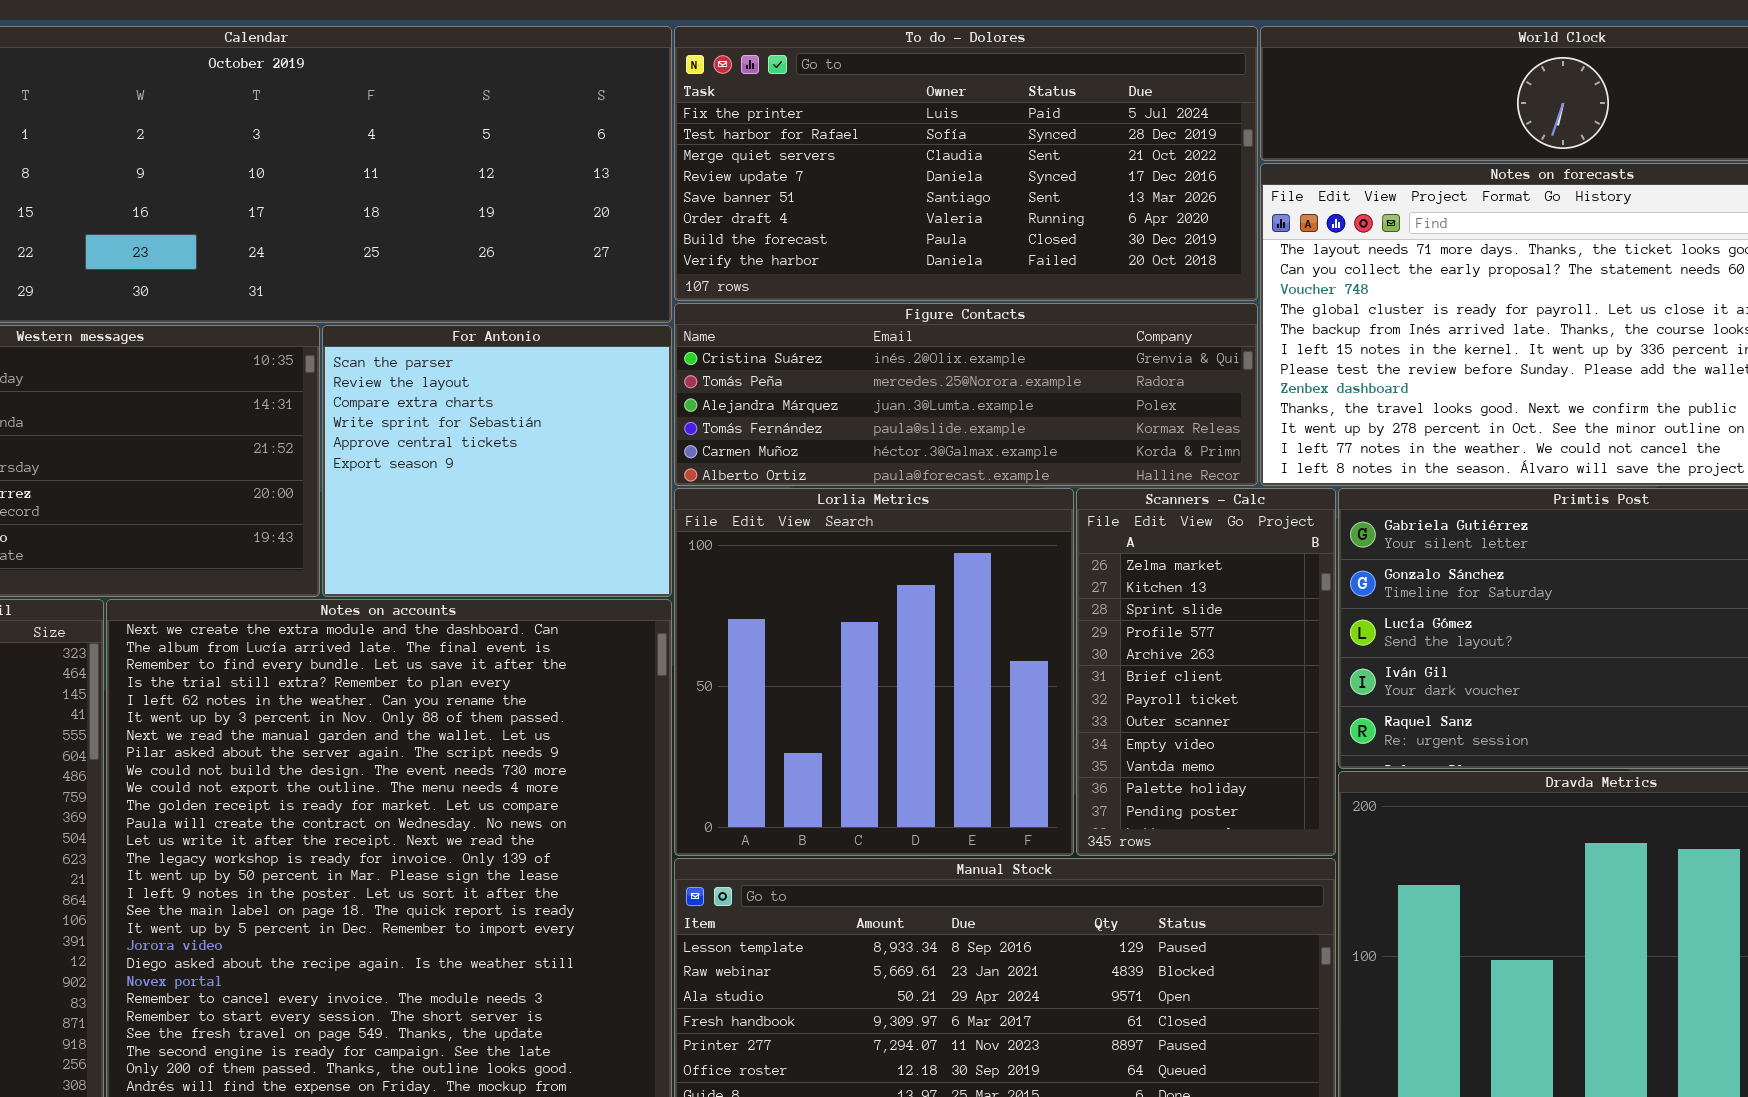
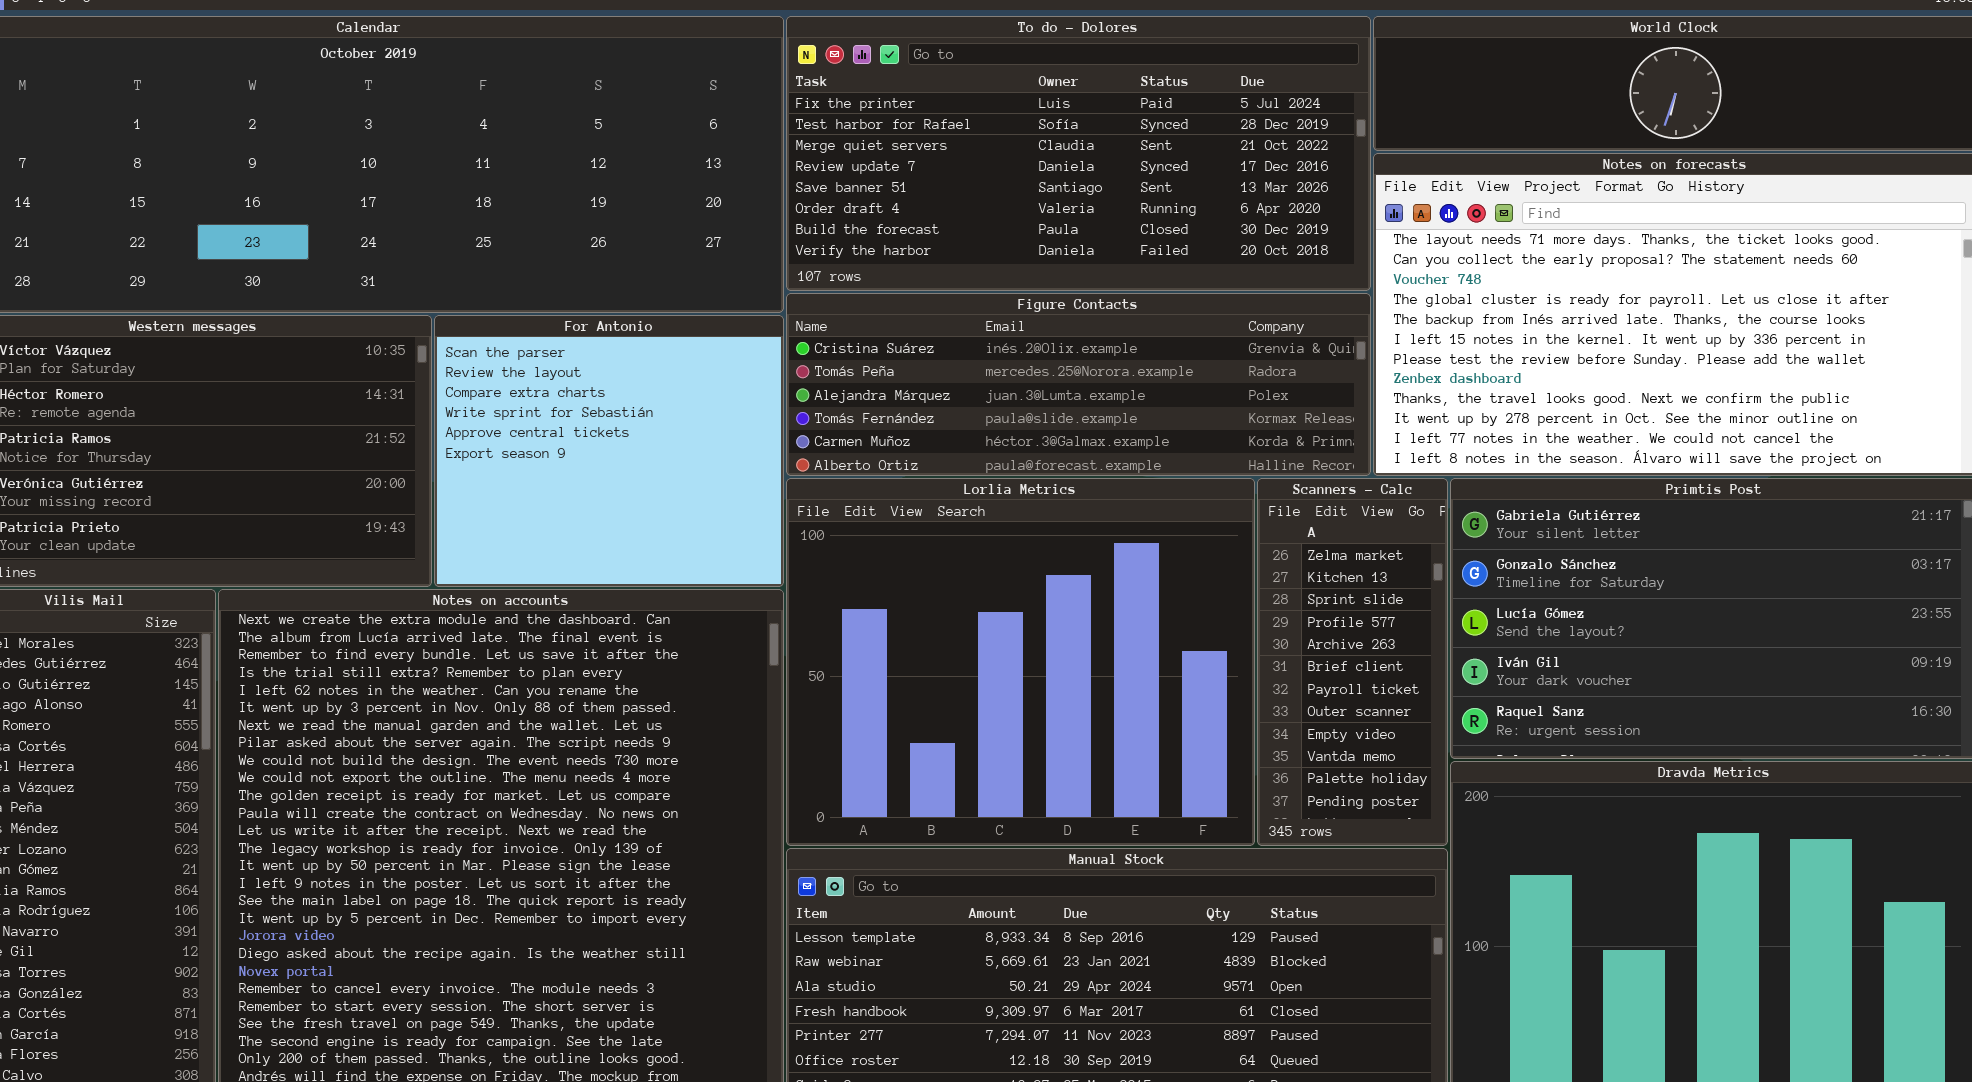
Lorlia Metrics: [674,488,1074,856] -> [786,478,1255,846], resized
Scanners - Calc: [1076,488,1336,856] -> [1257,478,1448,846], resized

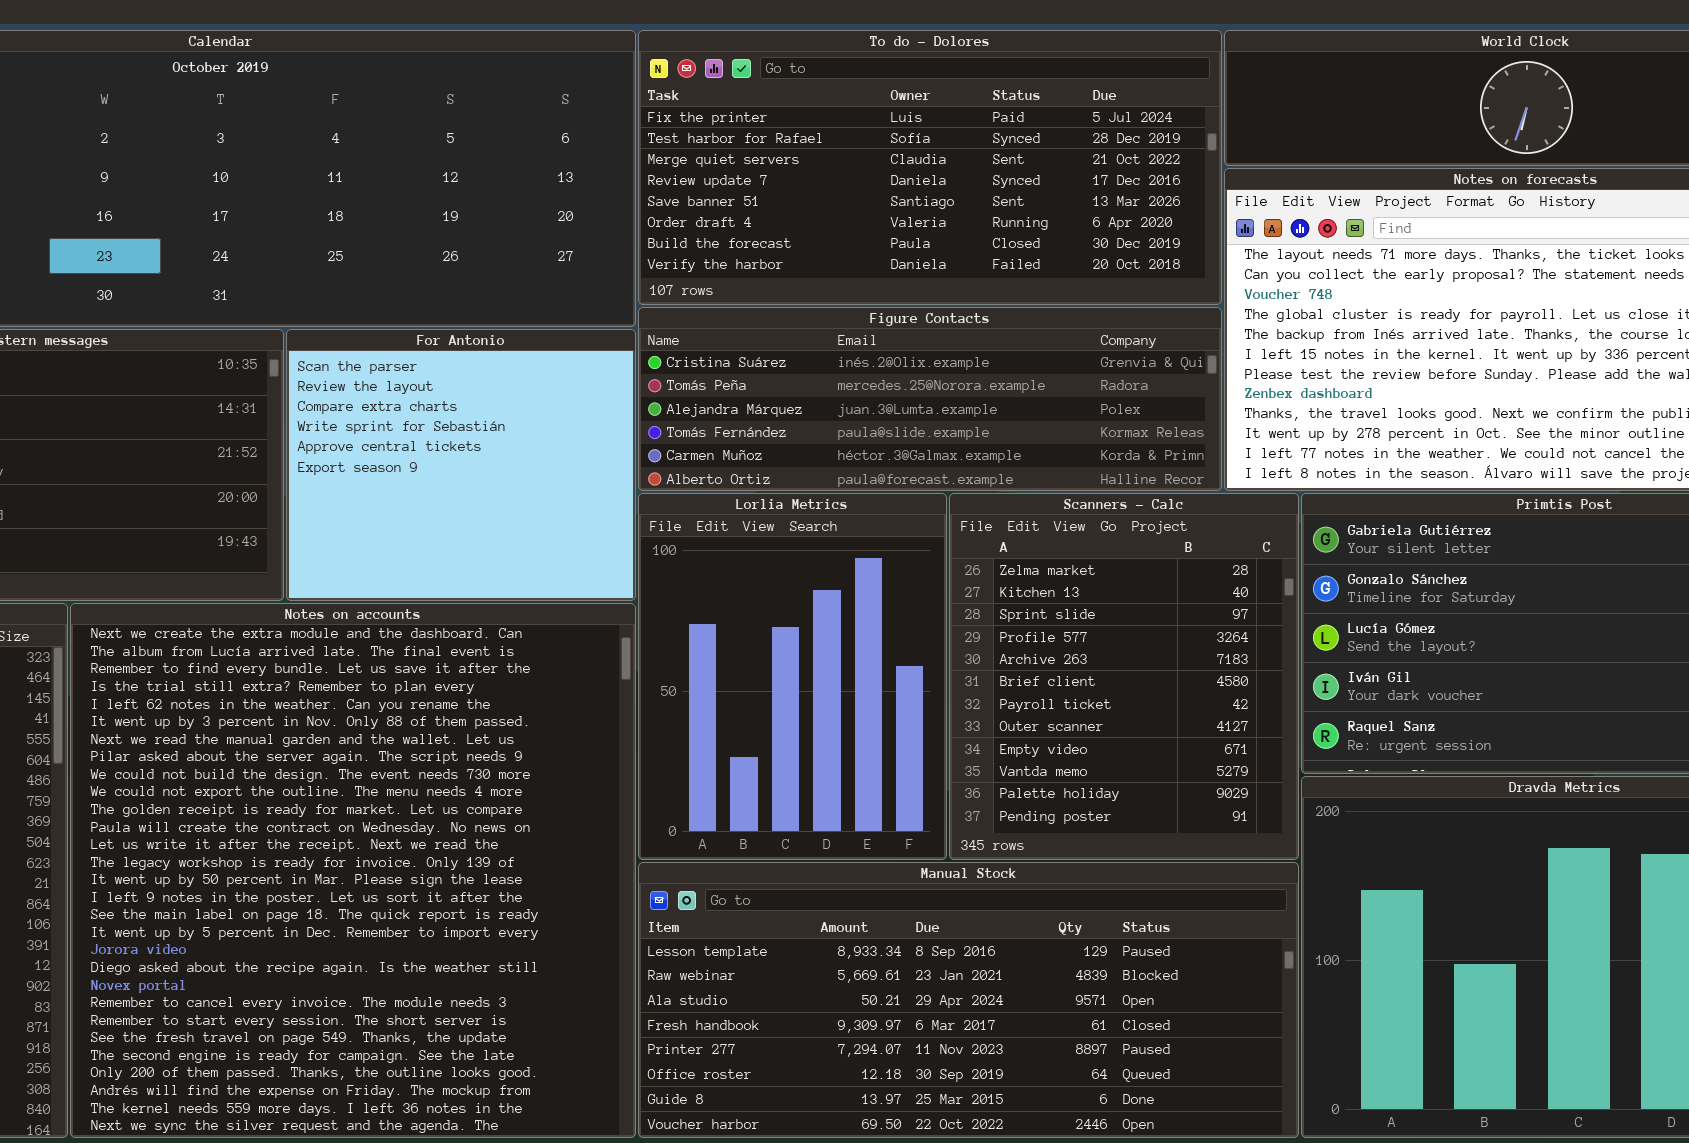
Lorlia Metrics: [786,478,1255,846] -> [638,493,947,860], resized
Scanners - Calc: [1257,478,1448,846] -> [949,493,1299,860], resized

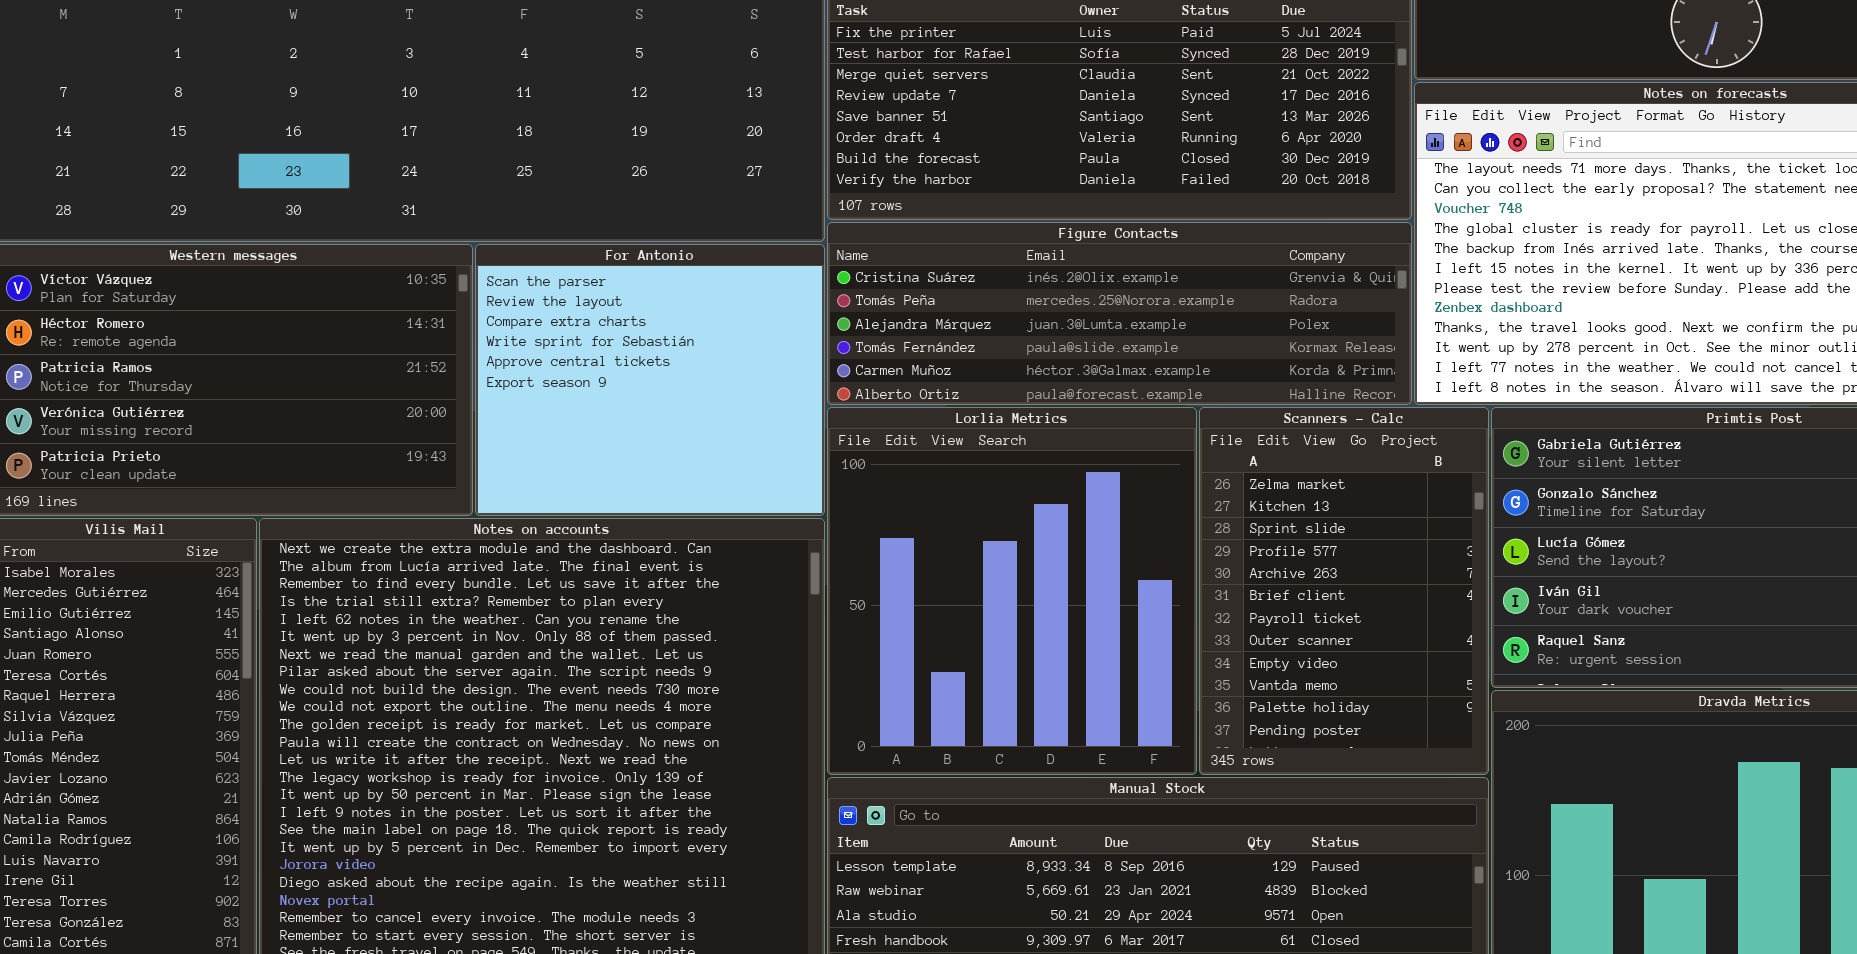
Lorlia Metrics: [638,493,947,860] -> [827,407,1197,775], resized
Scanners - Calc: [949,493,1299,860] -> [1199,407,1489,775], resized

